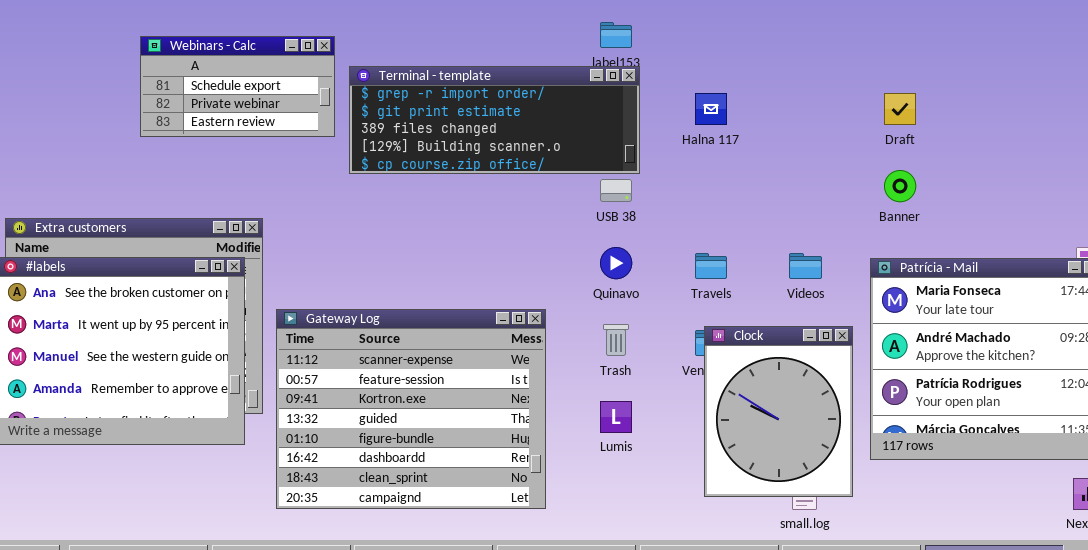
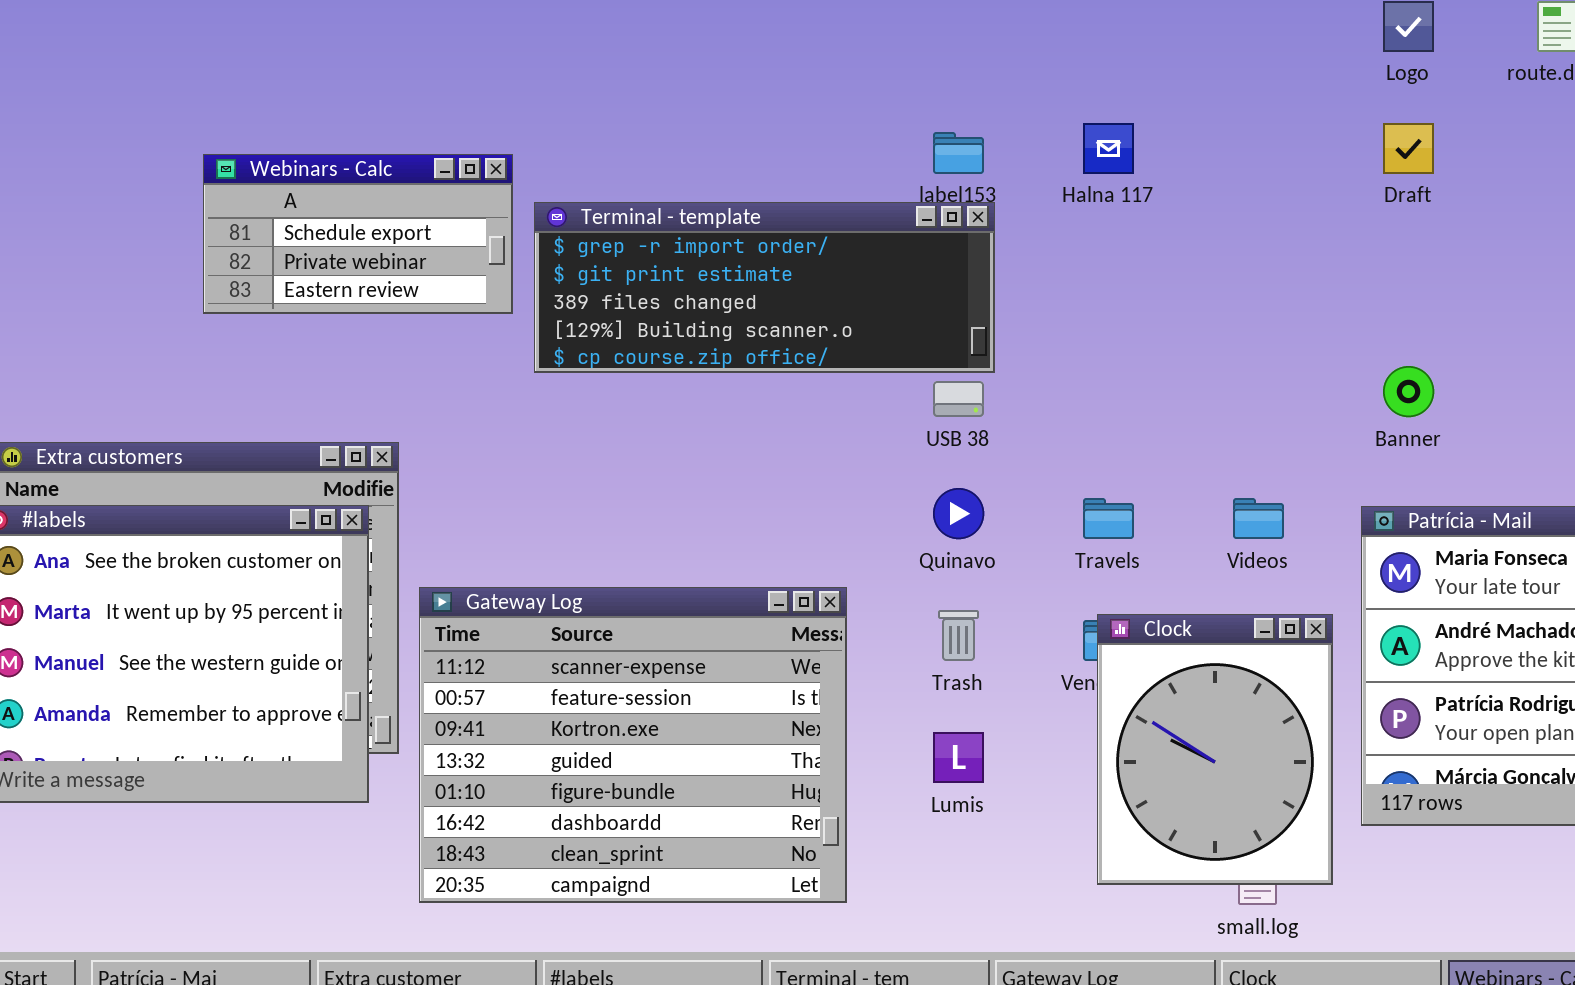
Halna 117: [695,93,727,125] -> [1083,123,1134,174], moved
Draft: [884,93,916,125] -> [1383,123,1434,174], moved

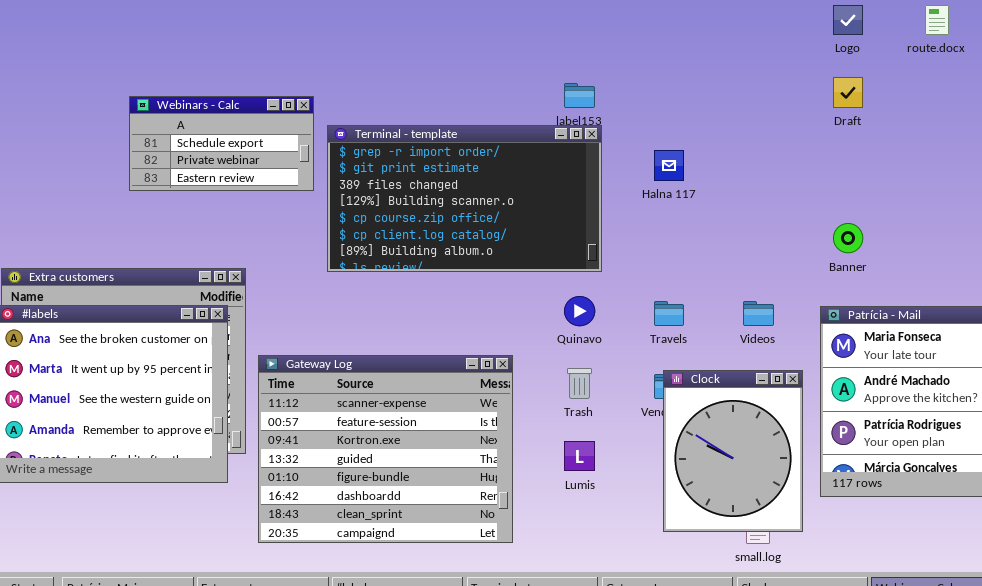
Halna 117: [1083,123,1134,174] -> [654,150,684,181], moved
Terminal - template: [534,202,995,373] -> [327,125,602,272], resized

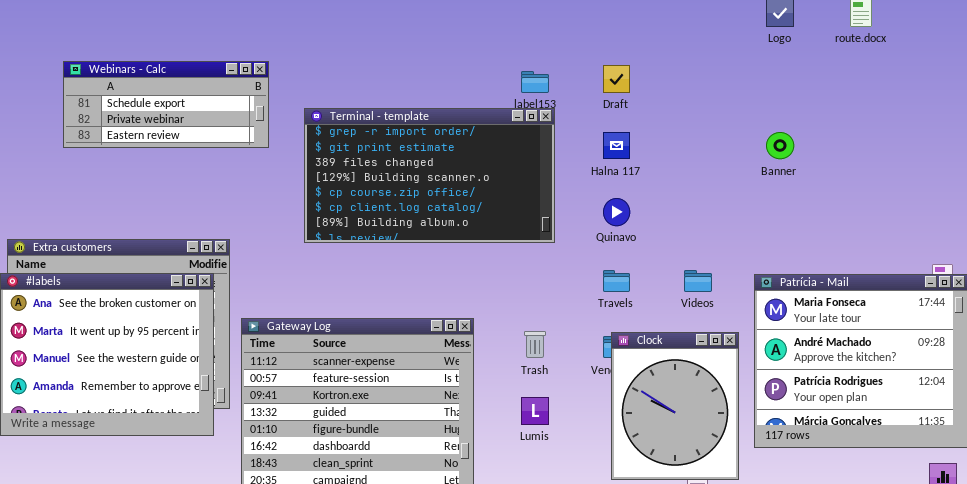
Draft: [833,77,863,108] -> [603,65,630,93], moved
Webinars - Calc: [129,96,314,191] -> [63,61,269,148], moved, resized
Banner: [833,223,863,253] -> [766,132,794,159], moved
Quinavo: [564,296,595,326] -> [603,198,630,226], moved

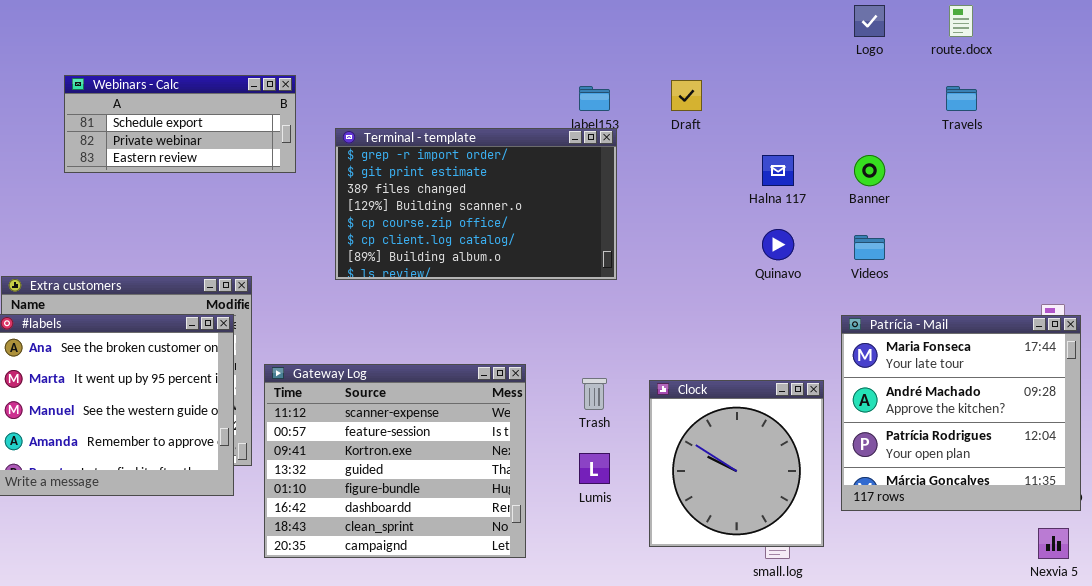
Halna 117: [603,132,630,159] -> [762,155,794,186], moved
Quinavo: [603,198,630,226] -> [762,229,794,260], moved
Travels: [603,270,630,292] -> [946,86,977,111], moved
Videos: [684,270,712,292] -> [854,235,885,260], moved
Clock: [611,332,739,480] -> [649,380,824,547], resized

